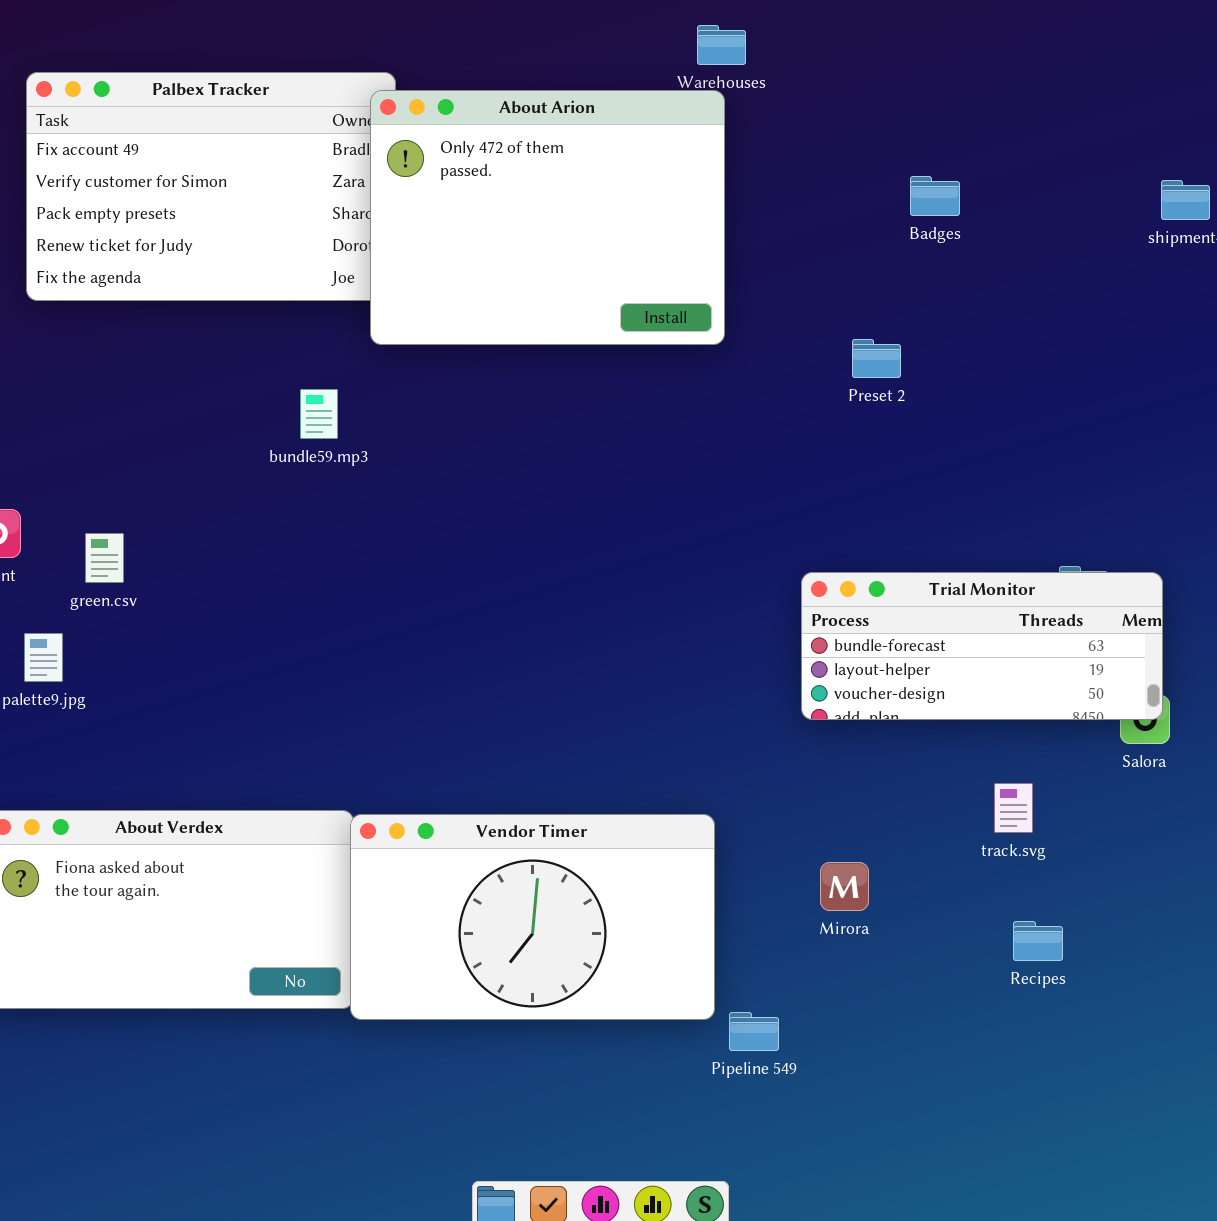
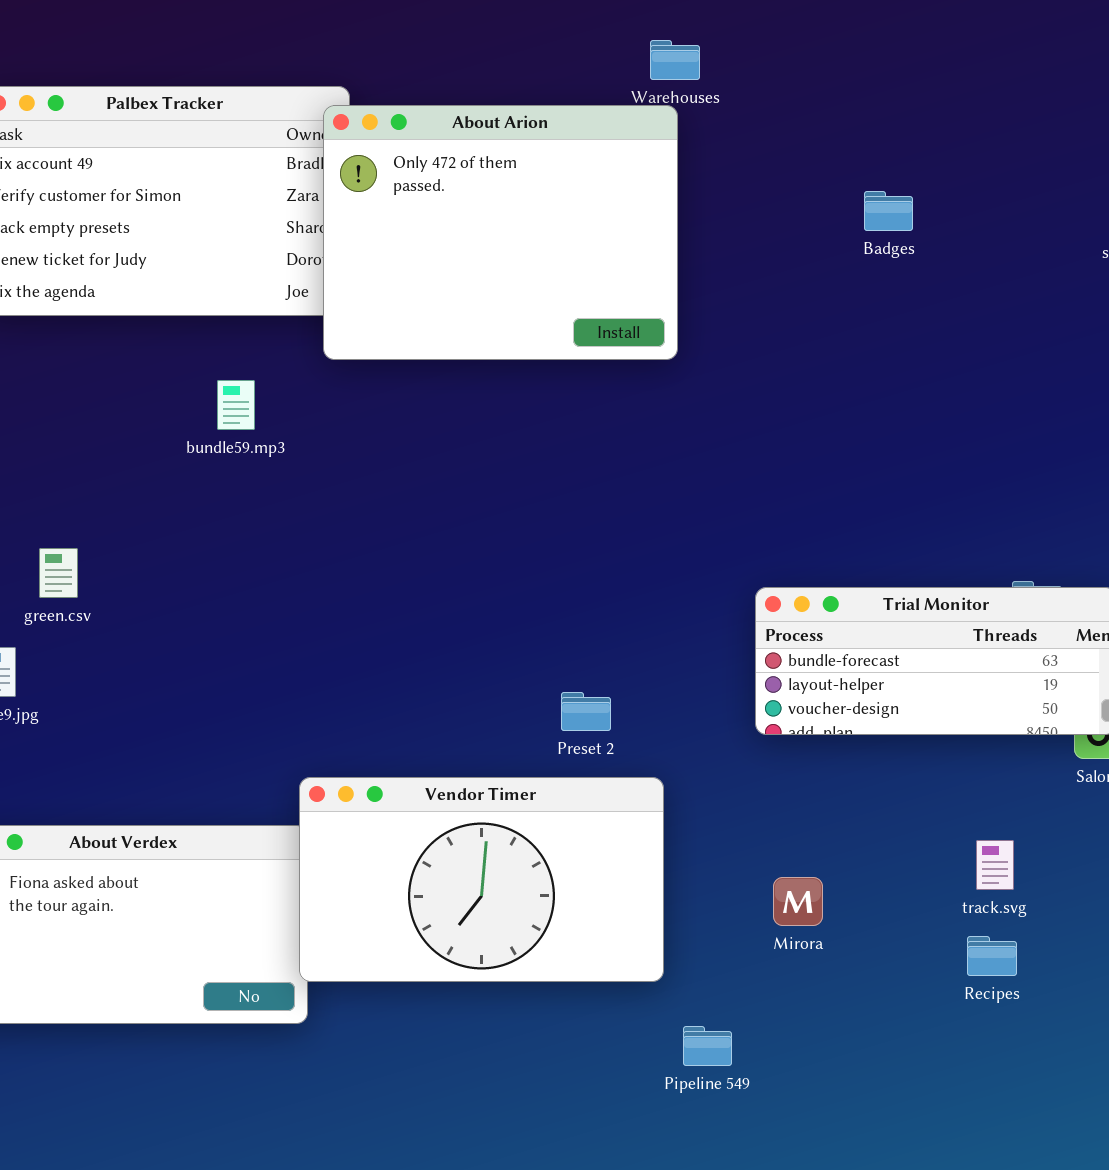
Preset 2: [852,339,901,378] -> [561,692,611,731], moved
bundle59.mp3: [300,389,338,439] -> [217,380,255,430], moved
track.svg: [994,783,1033,833] -> [976,840,1014,890], moved
Vendor Timer: [350,814,715,1020] -> [299,777,664,982], moved

